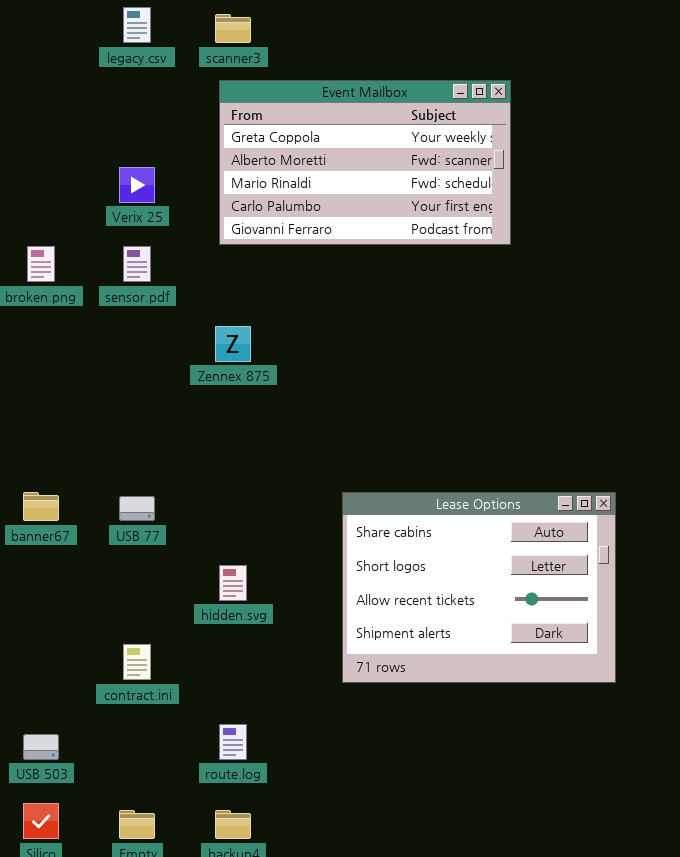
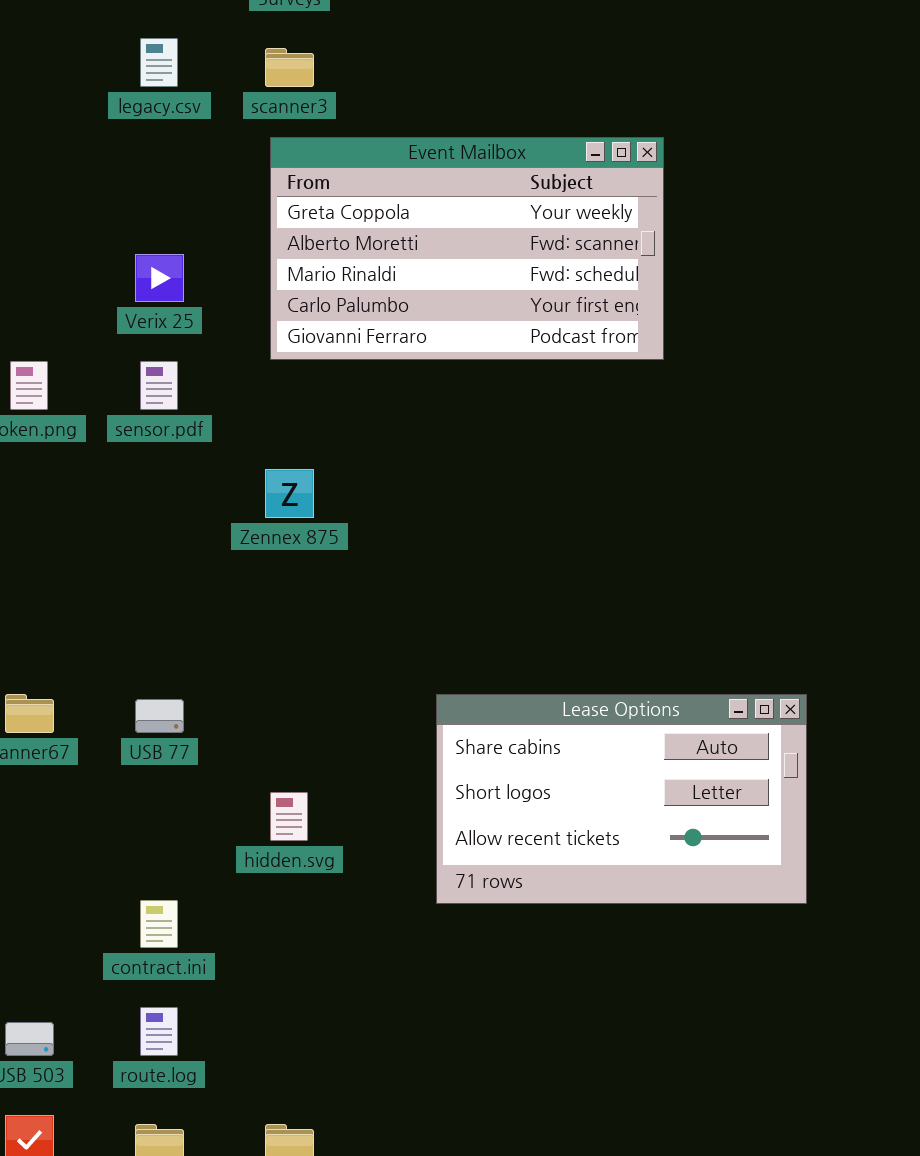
Lease Options: [342,492,616,683] -> [436,694,807,904], resized
route.log: [219,724,247,760] -> [140,1007,178,1056], moved

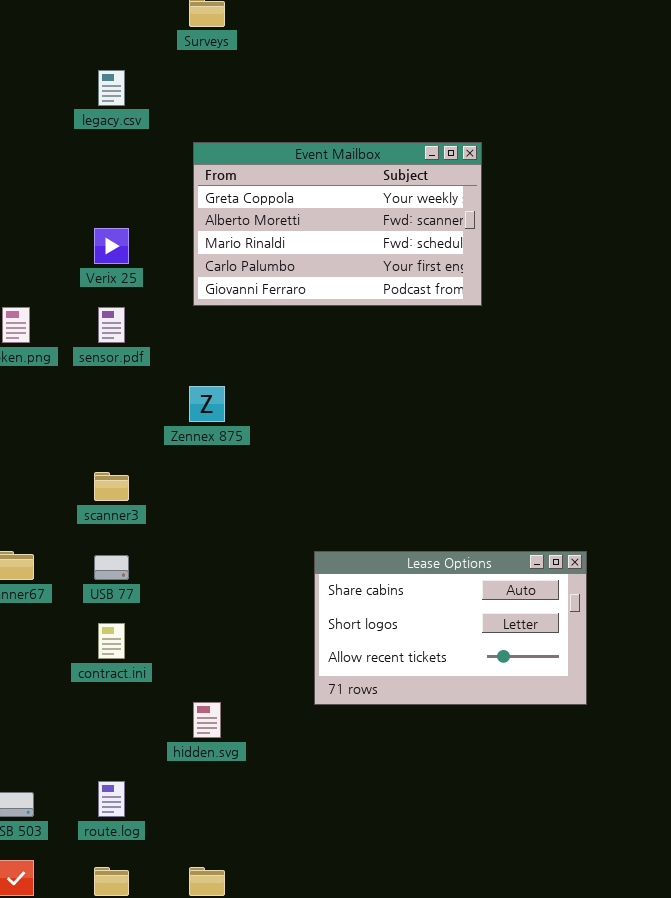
scanner3: [265,48,314,87] -> [94,472,129,501], moved
hidden.svg: [270,792,308,841] -> [193,702,221,738], moved
contract.ini: [140,900,178,948] -> [98,623,125,659], moved

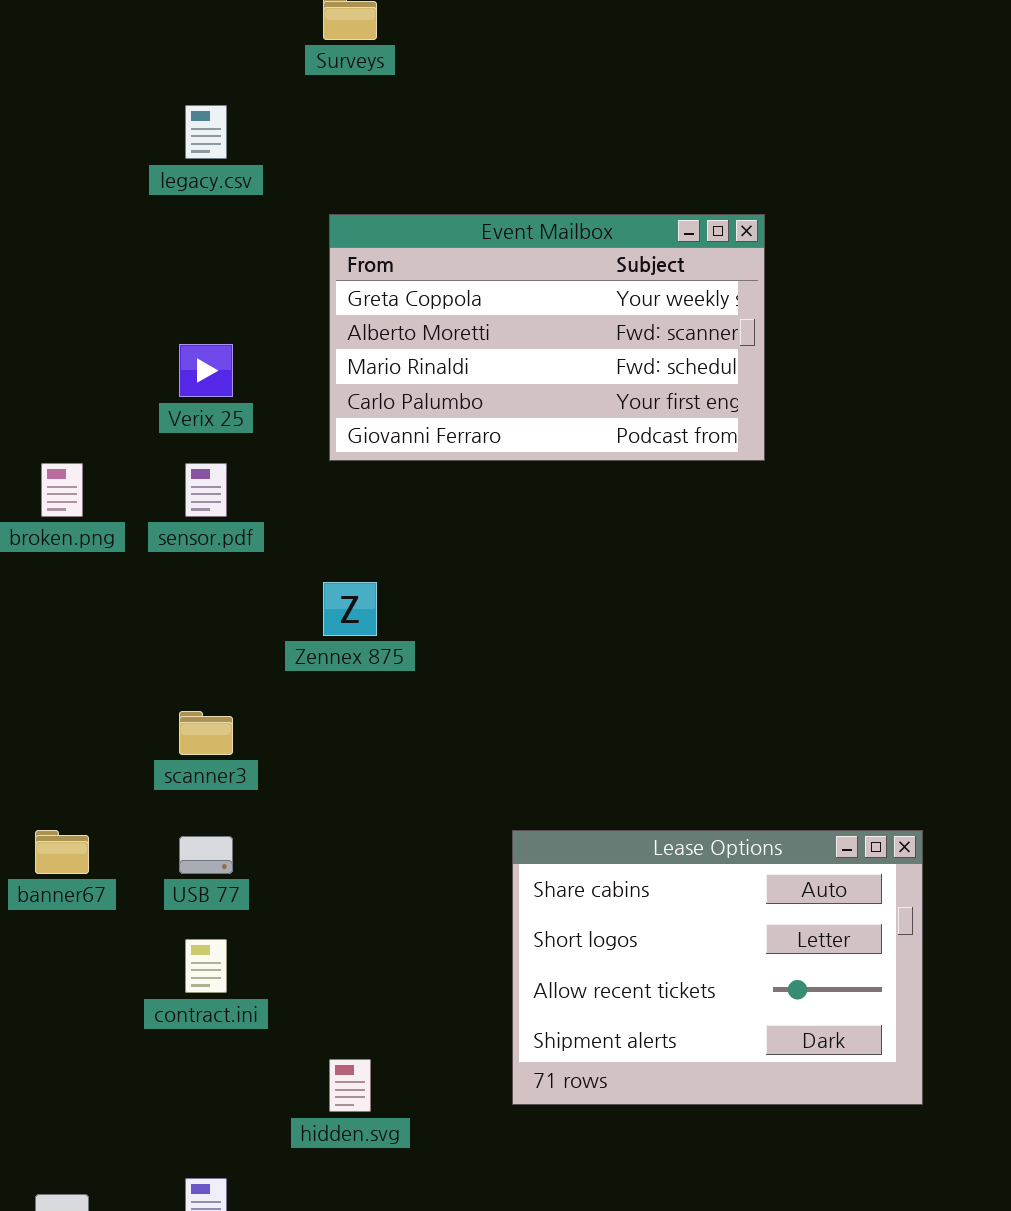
Lease Options: [314,551,587,705] -> [512,830,923,1105], resized

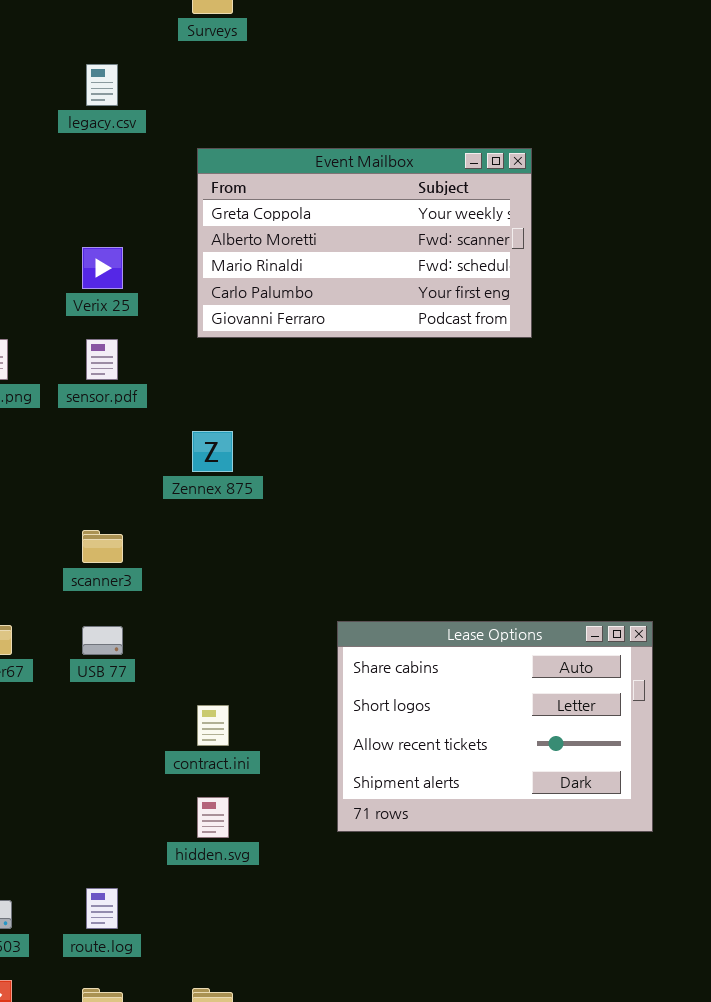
contract.ini: [185,939,227,993] -> [197,705,229,746], moved

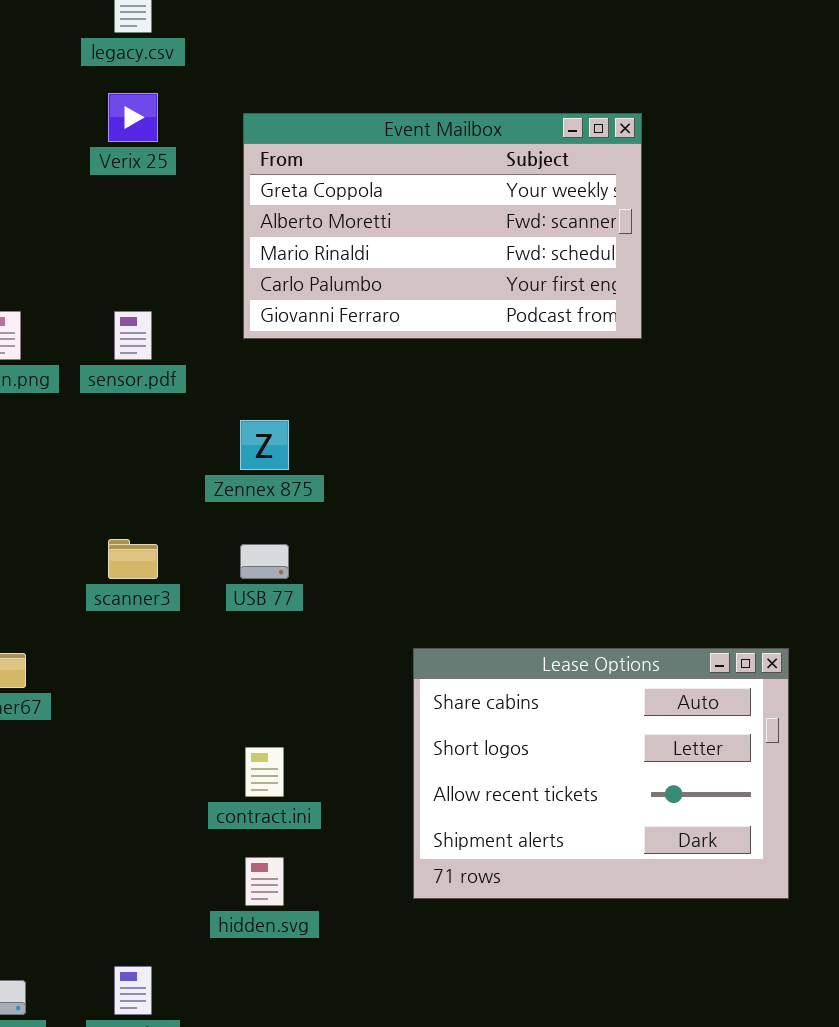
Event Mailbox: [197,148,532,338] -> [243,113,642,339], moved
Verix 25: [82,247,123,289] -> [108,93,158,142], moved
USB 77: [82,626,123,655] -> [240,544,289,579], moved

